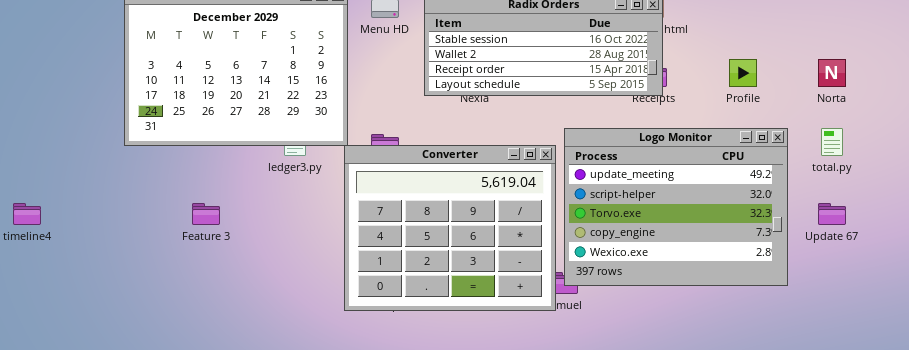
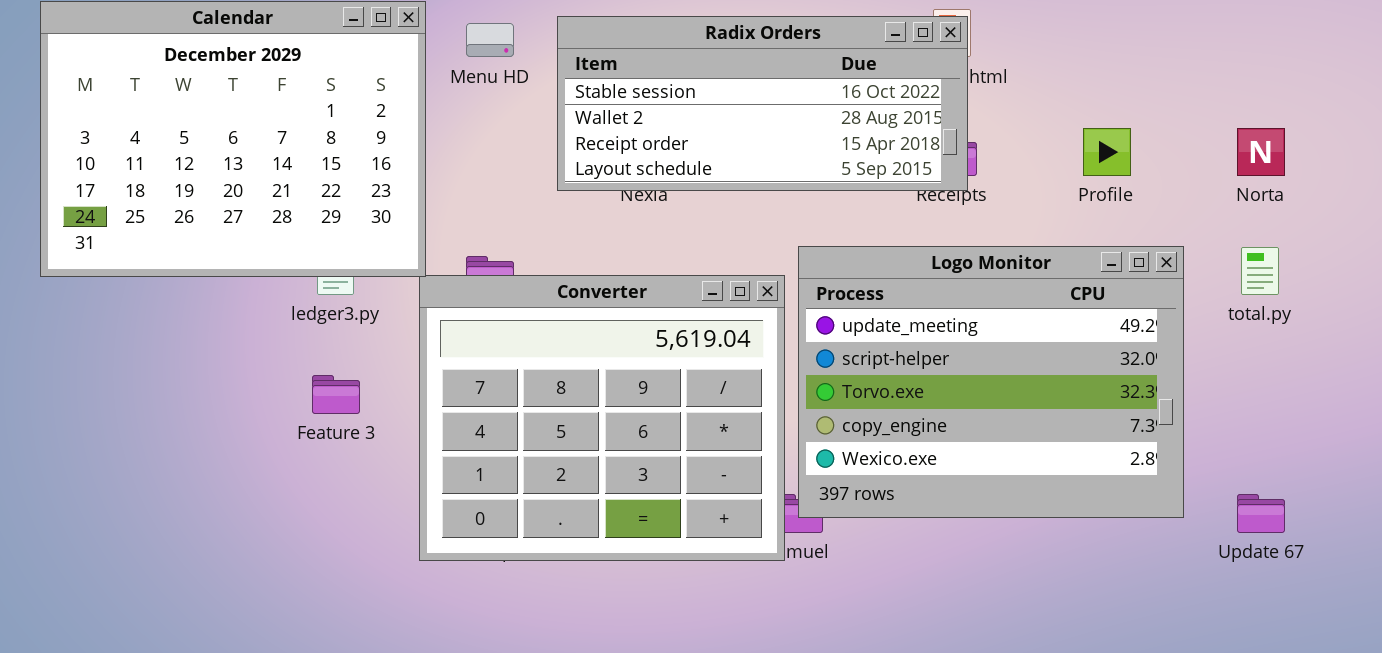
Feature 3: [192,203,220,225] -> [312,375,360,414], moved
Update 67: [818,203,846,225] -> [1237,494,1285,533], moved

